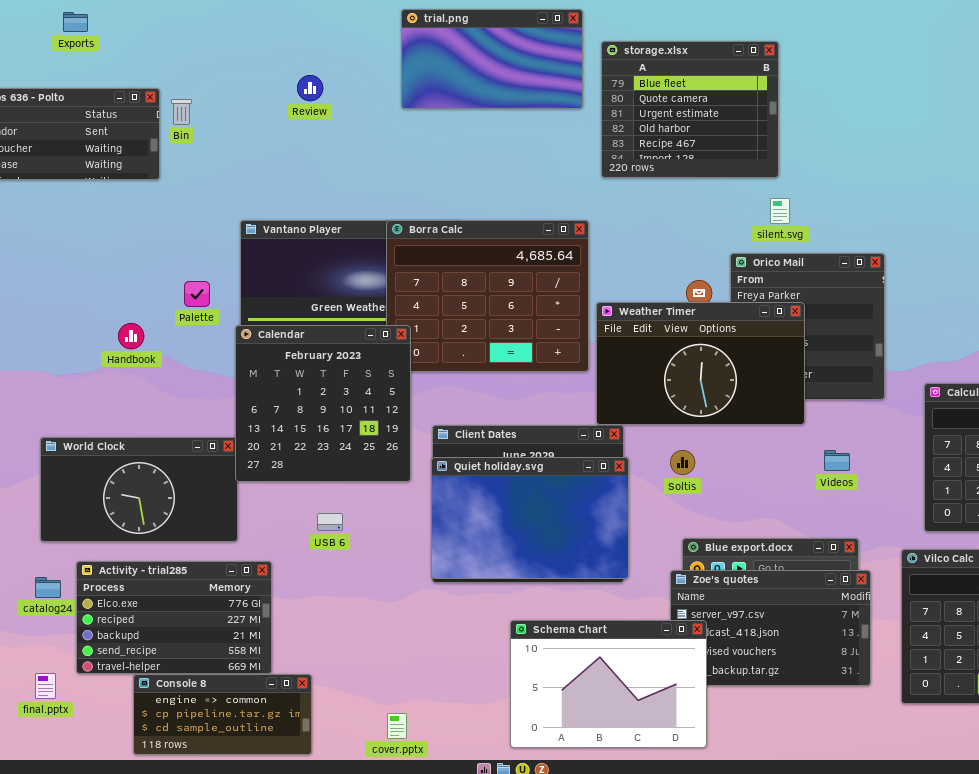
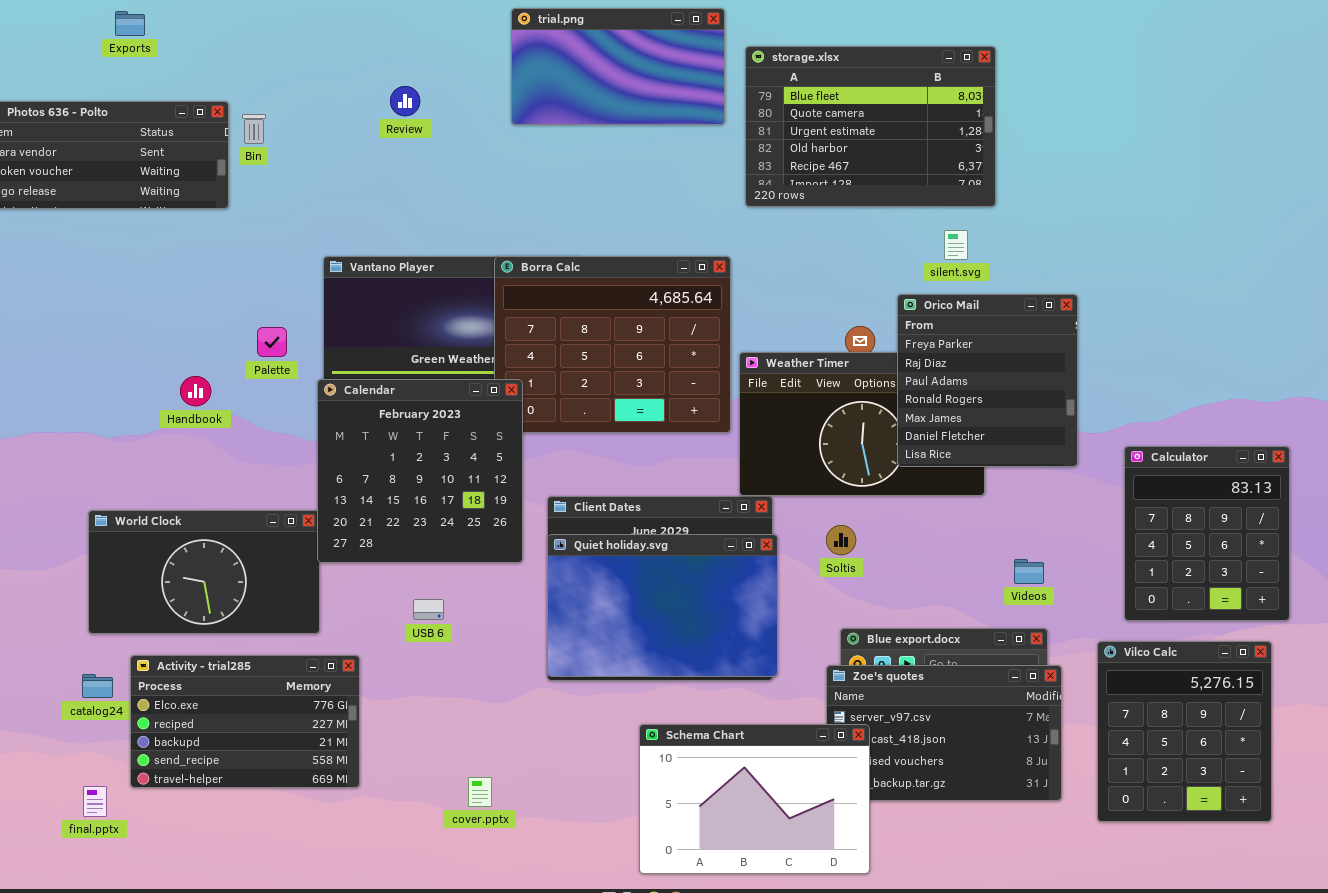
storage.xlsx: [601,41,779,178] -> [745,46,996,207], resized
Orico Mail: [730,253,885,400] -> [897,294,1078,467], raised
Videos: [824,450,850,471] -> [1014,559,1044,584], moved
Console 8: [133,674,312,755] -> none, closed
cover.pptx: [387,713,407,739] -> [468,777,492,807], moved

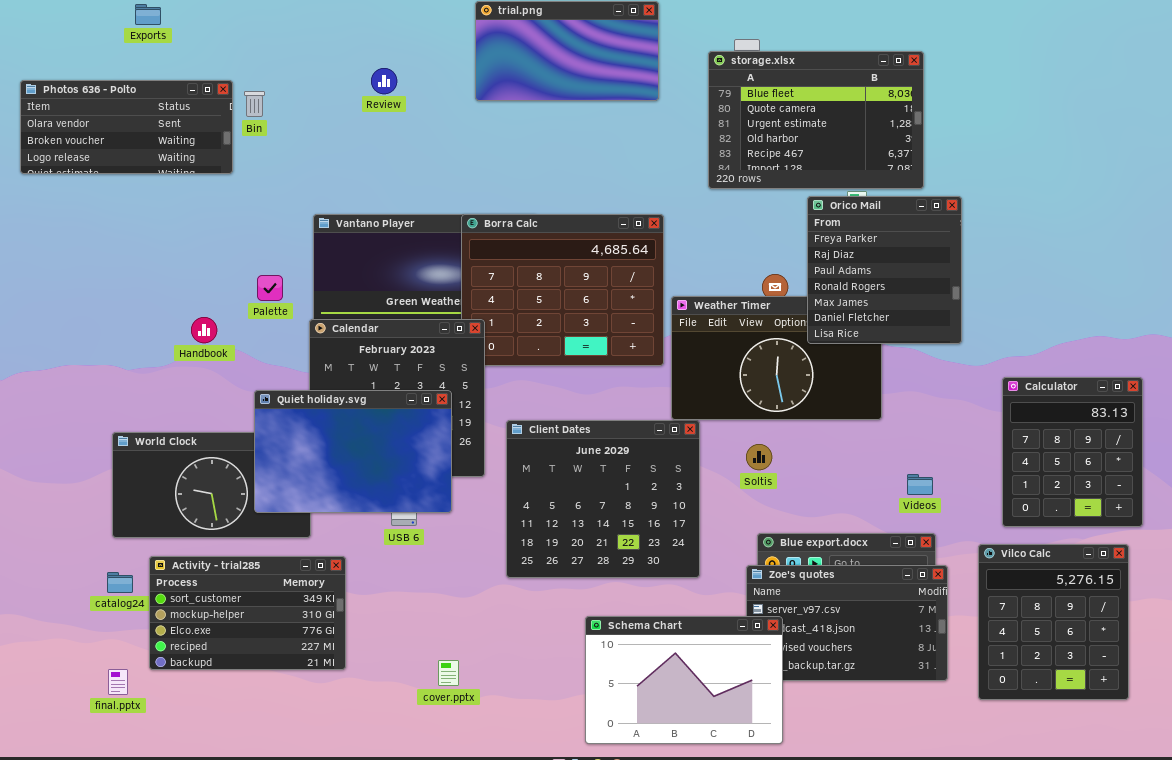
storage.xlsx: [745,46,996,207] -> [708,51,924,189], moved
Orico Mail: [897,294,1078,467] -> [807,196,962,344], moved
Quiet holiday.svg: [547,534,778,677] -> [254,390,452,513], moved
Activity - trial285: [130,655,360,788] -> [149,556,346,670], scrolled up 2 rows

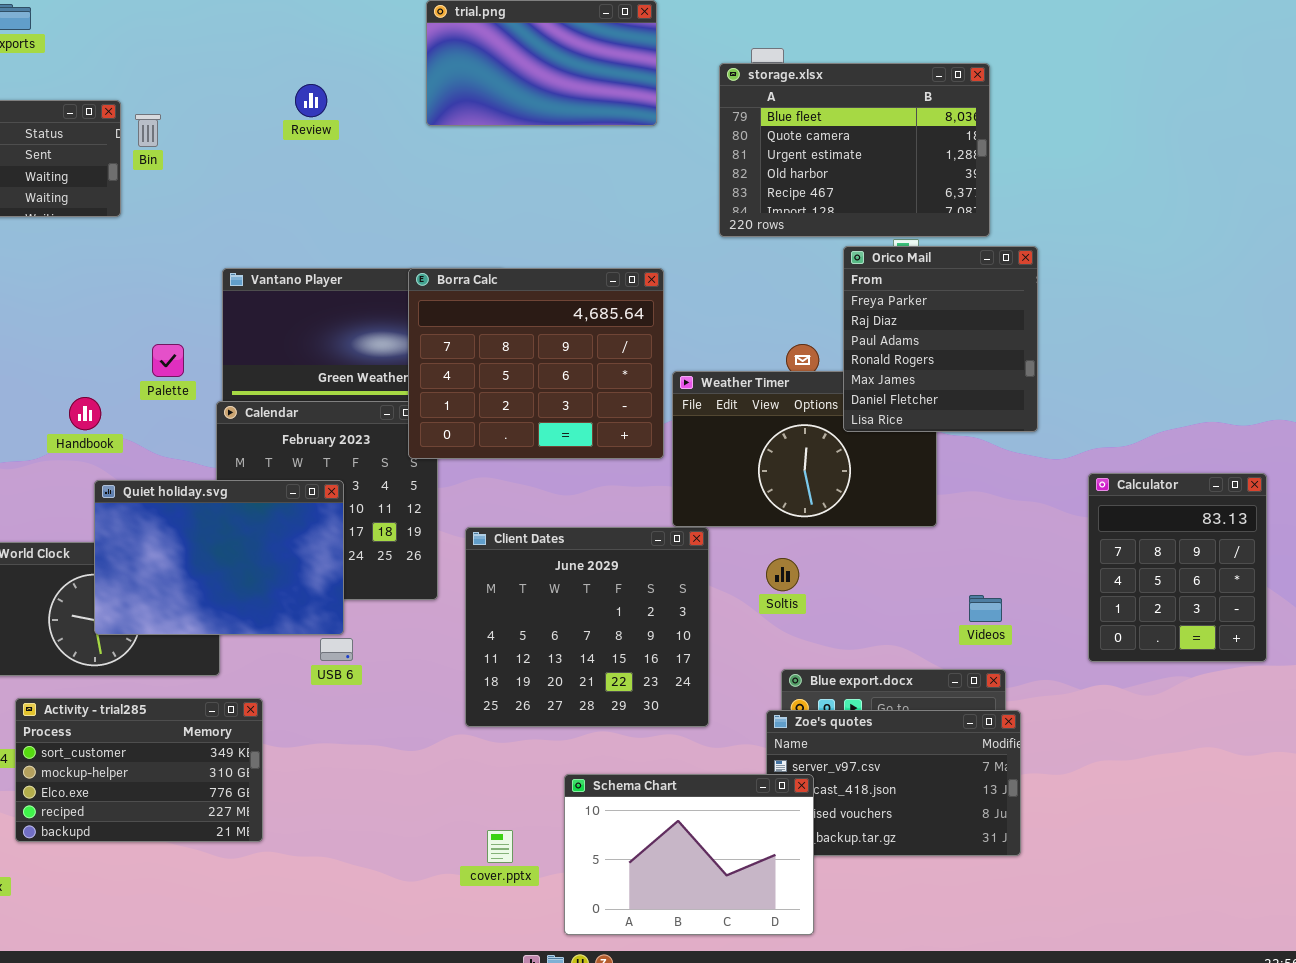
Borra Calc: [461,214,664,366] -> [408,268,664,459], raised
Quiet holiday.svg: [254,390,452,513] -> [94,480,344,635], moved
Vilco Calc: [978,544,1129,700] -> none, closed
cover.pptx: [438,660,459,686] -> [487,830,513,863], moved

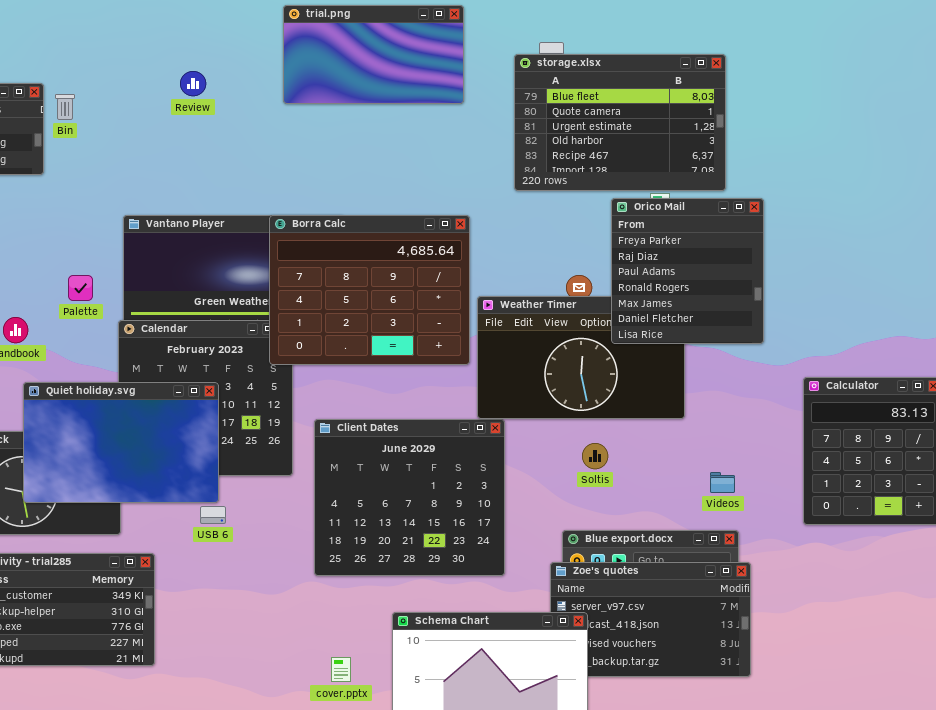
Soltis: [766,558,799,591] -> [582,443,608,469], moved

